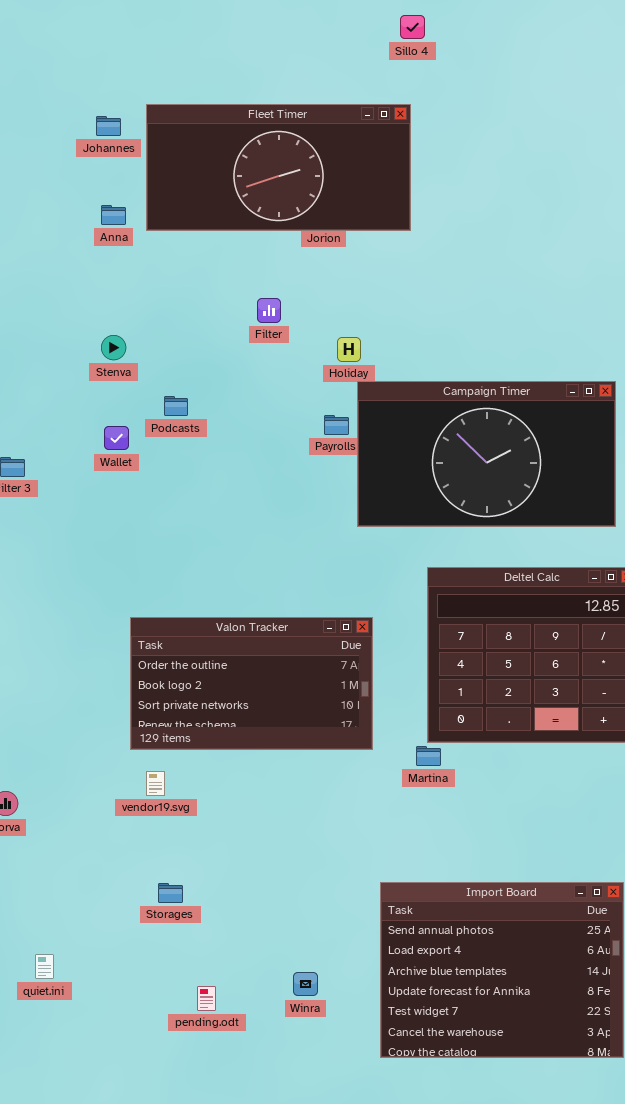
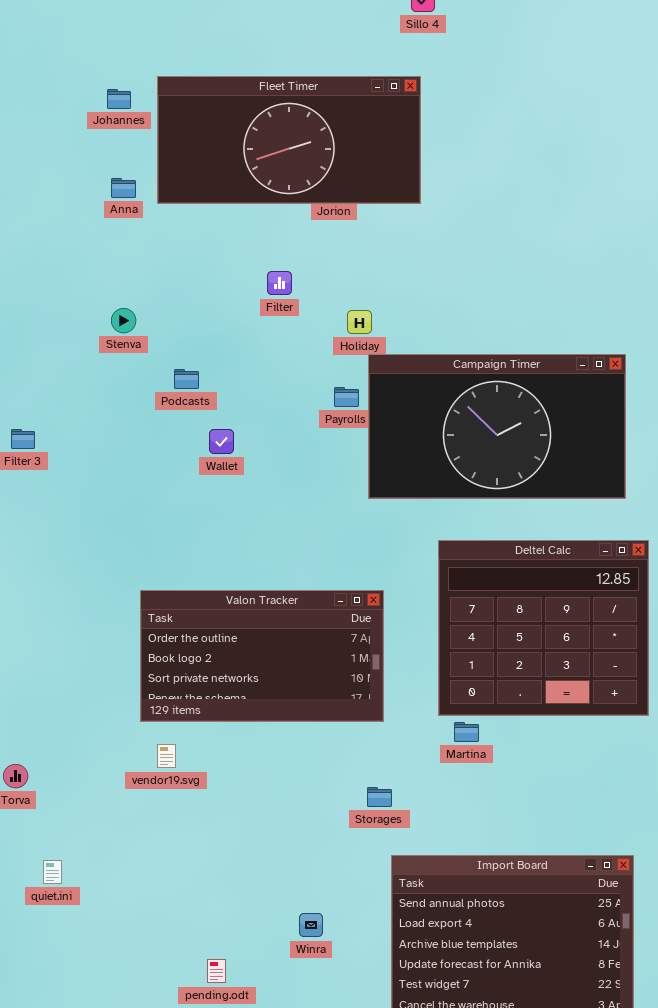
Wallet: [104,426,129,450] -> [209,429,234,454], moved
Martina: [416,746,441,766] -> [454,722,479,742], moved
Storages: [158,883,183,903] -> [367,787,392,807], moved
quiet.ini: [35,954,54,979] -> [43,860,62,884], moved
Winra: [293,972,318,996] -> [299,913,323,937], moved

